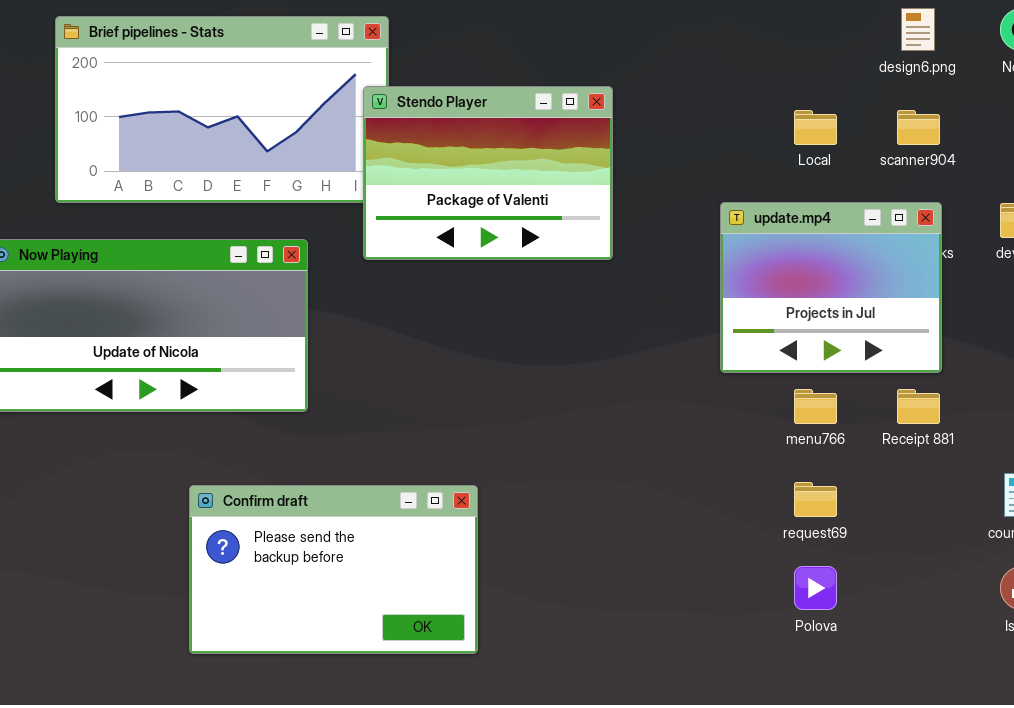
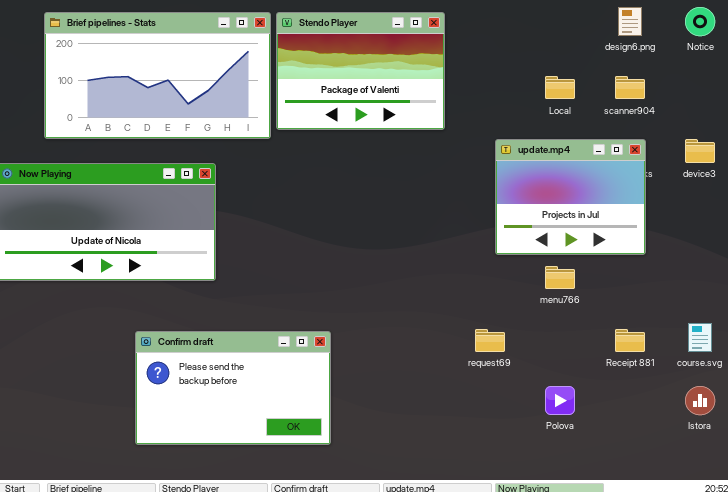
Stendo Player: [363,86,613,260] -> [276,12,445,130], moved
Receipt 881: [897,389,940,424] -> [615,329,645,352], moved
request69: [794,482,837,517] -> [475,329,505,352], moved

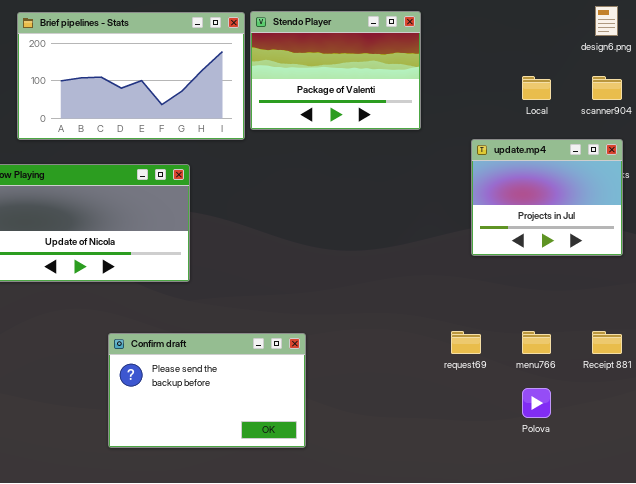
menu766: [545,266,575,289] -> [522,331,551,354], moved

